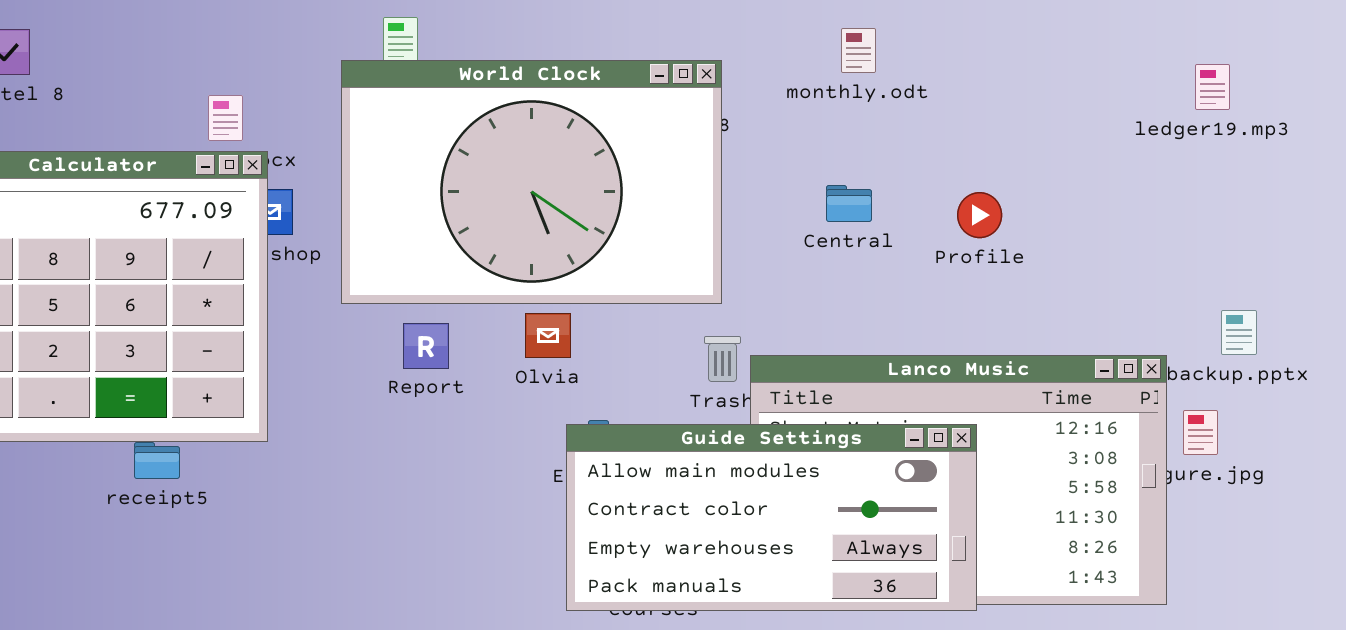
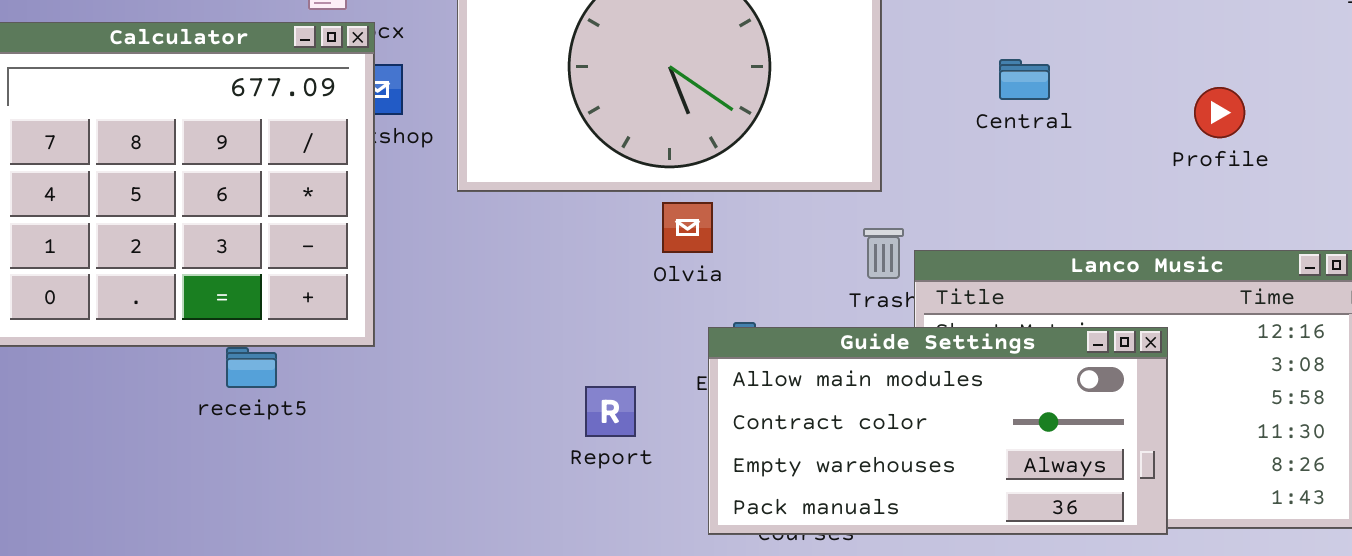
Profile: [957,192,1002,238] -> [1194,87,1245,138], moved
Report: [403,323,449,369] -> [585,386,636,437], moved

